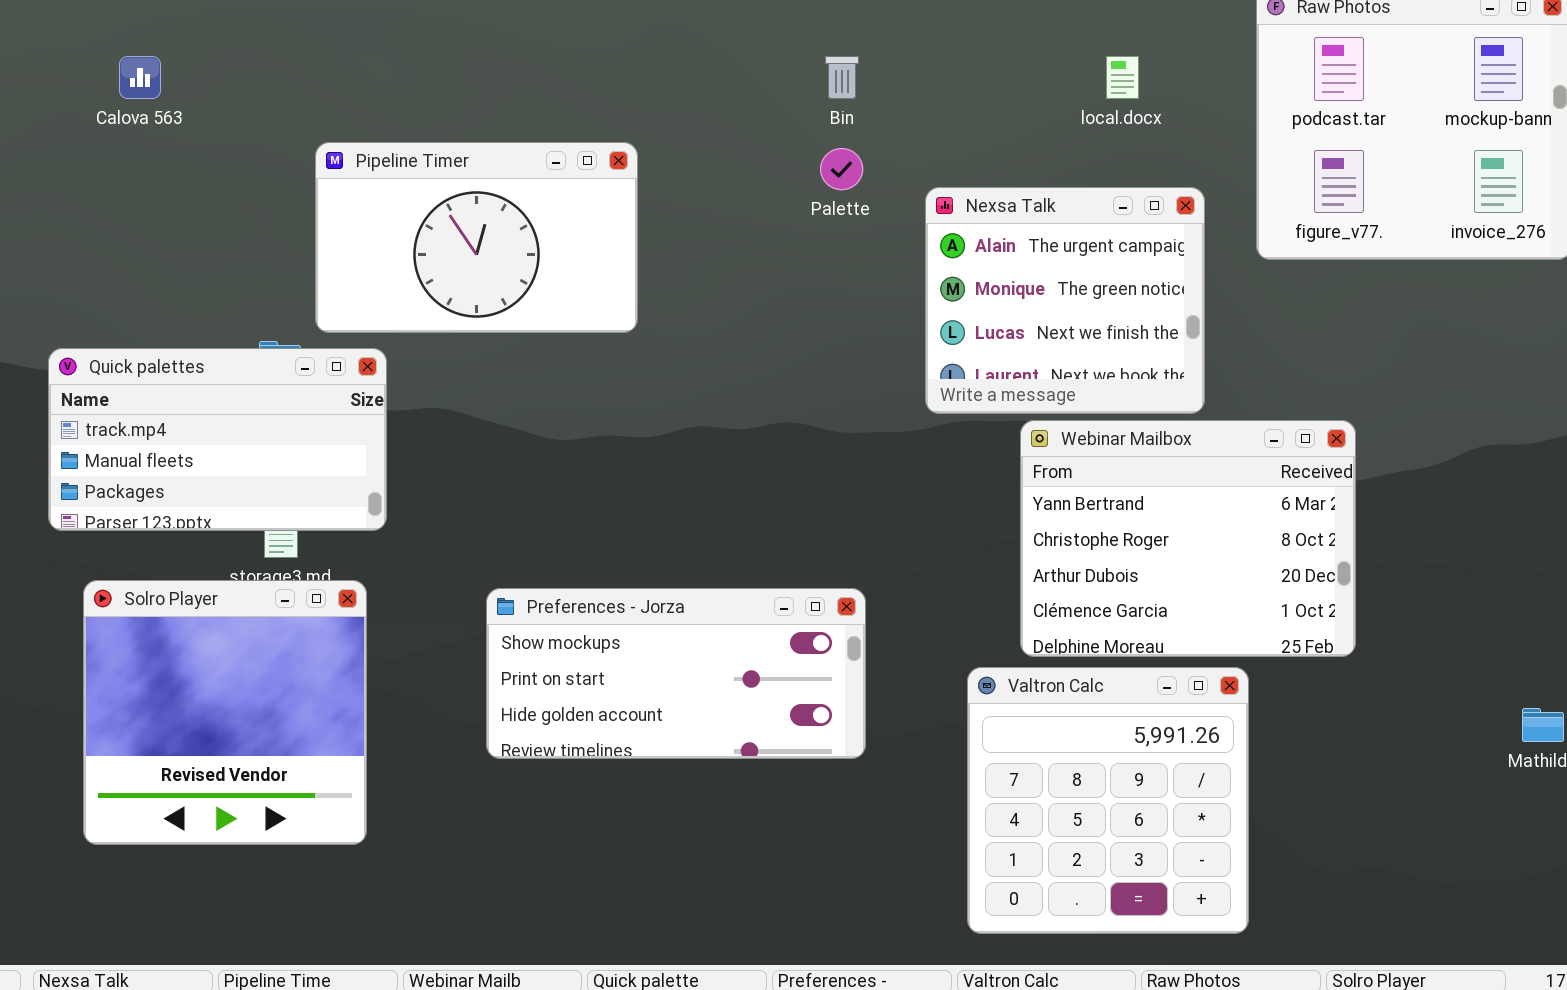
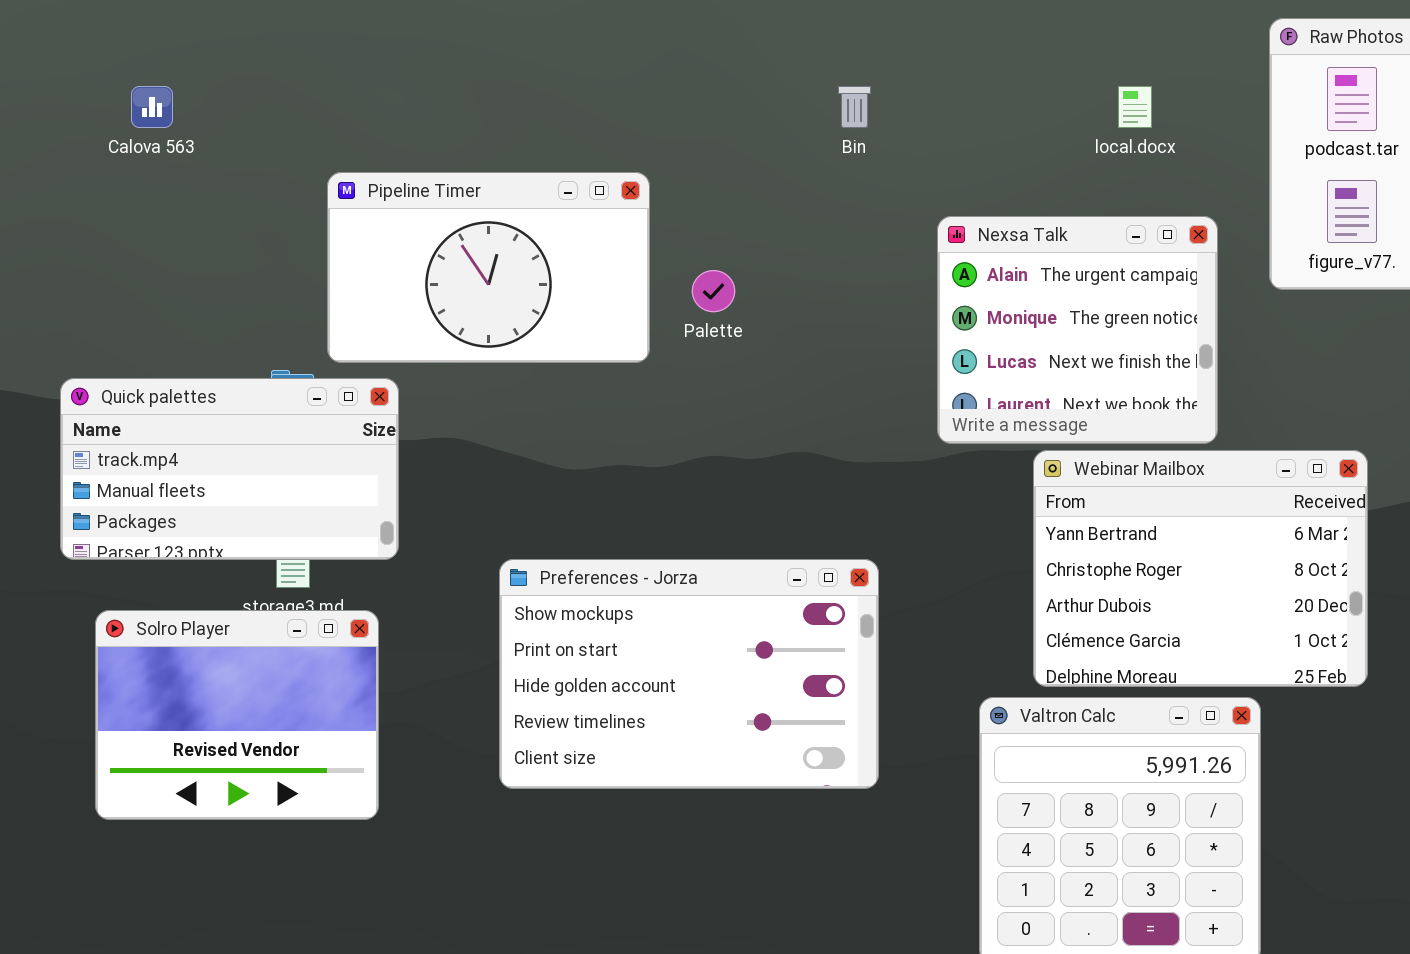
Palette: [820,148,863,190] -> [692,270,735,312], moved
Solro Player: [83,580,367,845] -> [95,610,379,820], resized
Preferences - Jorza: [486,588,866,759] -> [499,559,879,789], resized

